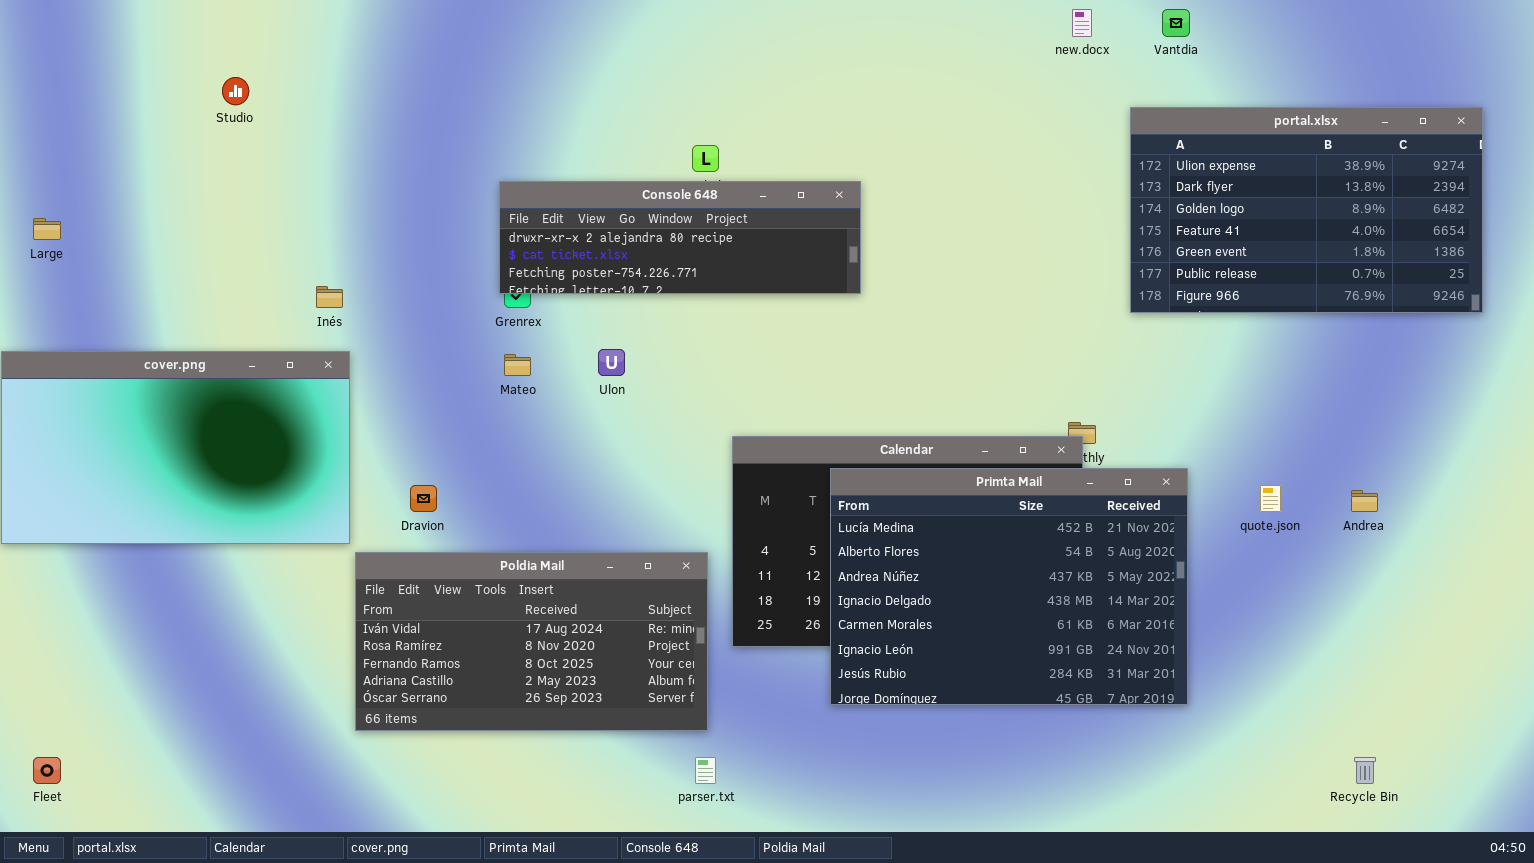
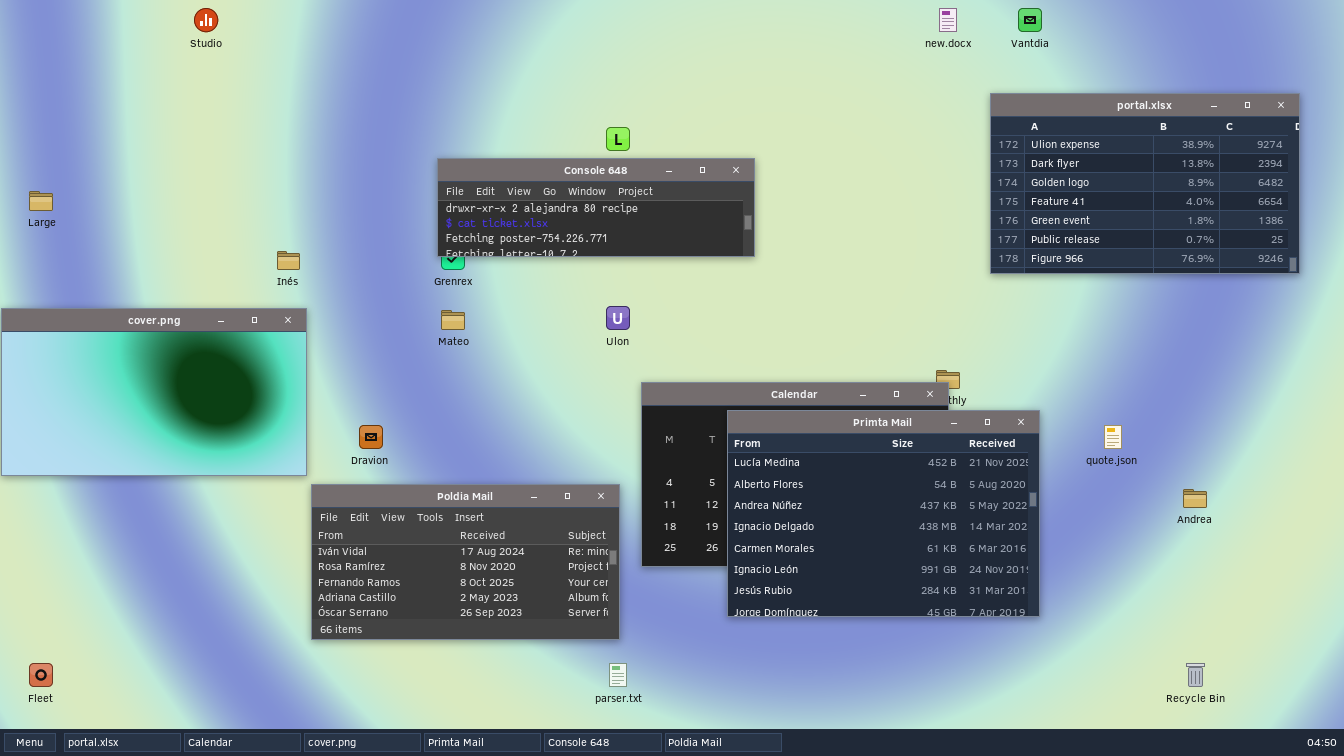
Studio: [222,77,249,105] -> [194,8,218,32], moved
Ulon: [598,349,625,376] -> [606,306,630,330], moved
Andrea: [1351,490,1378,512] -> [1183,489,1207,508], moved

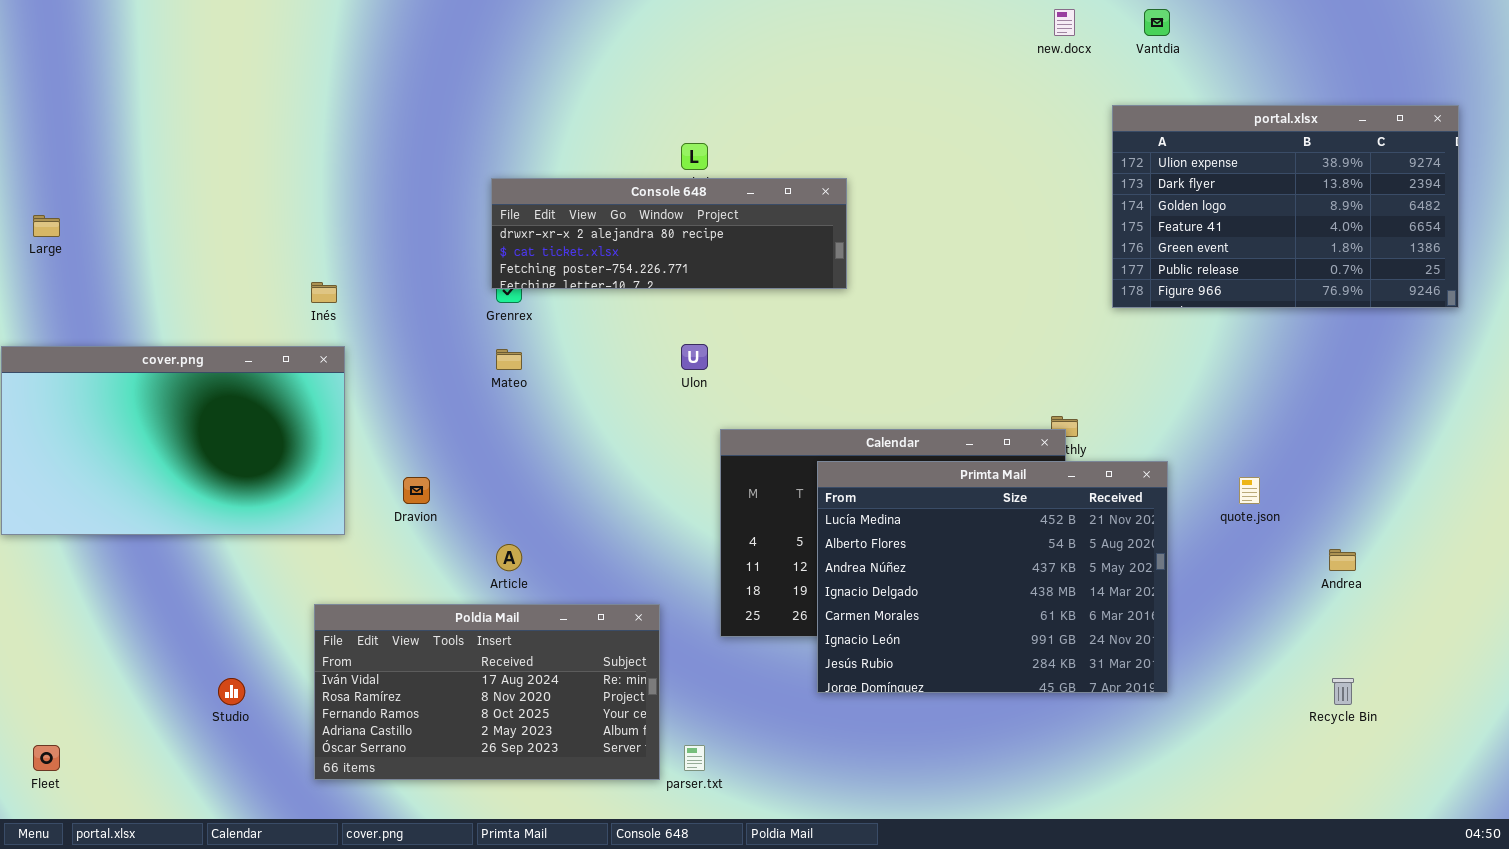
Studio: [194,8,218,32] -> [218,678,245,705], moved
Poldia Mail: [311,484,620,640] -> [314,604,660,780], moved
Recycle Bin: [1186,663,1205,687] -> [1332,678,1354,705], moved

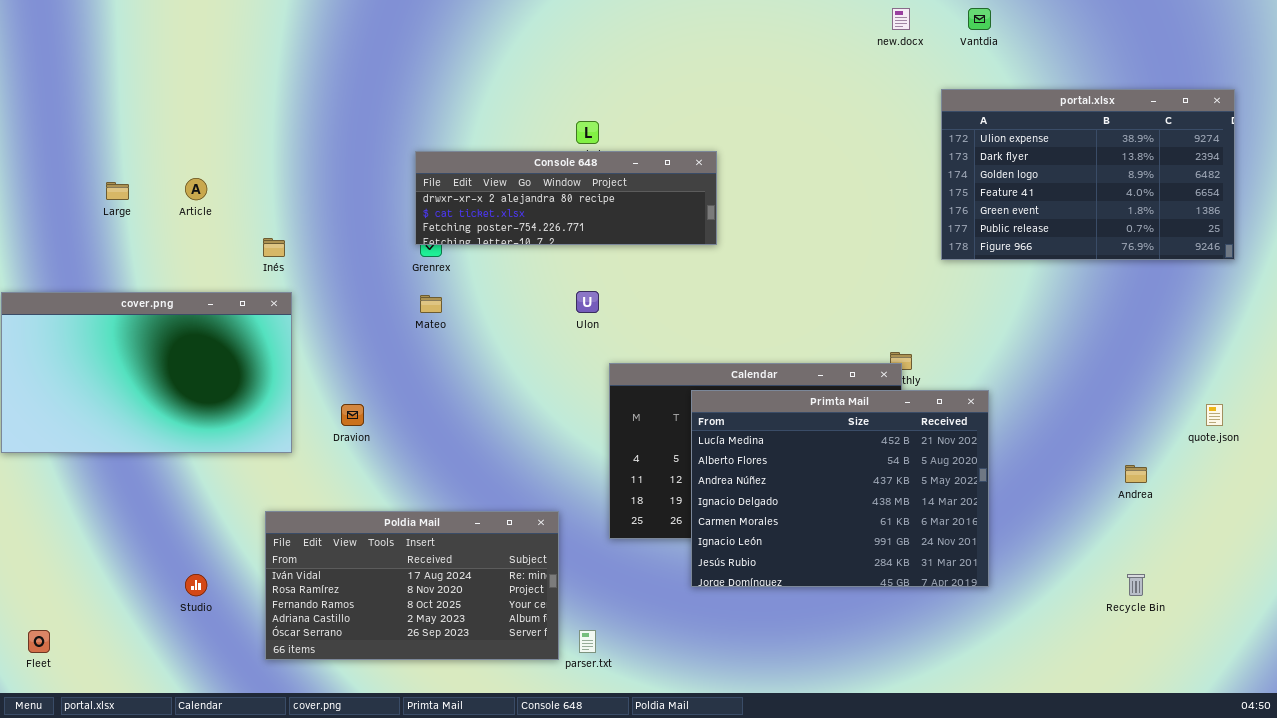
Large: [33,215,60,237] -> [106,182,129,200], moved
quote.json: [1239,477,1260,504] -> [1206,404,1223,426], moved
Article: [496,544,522,571] -> [185,178,207,200], moved

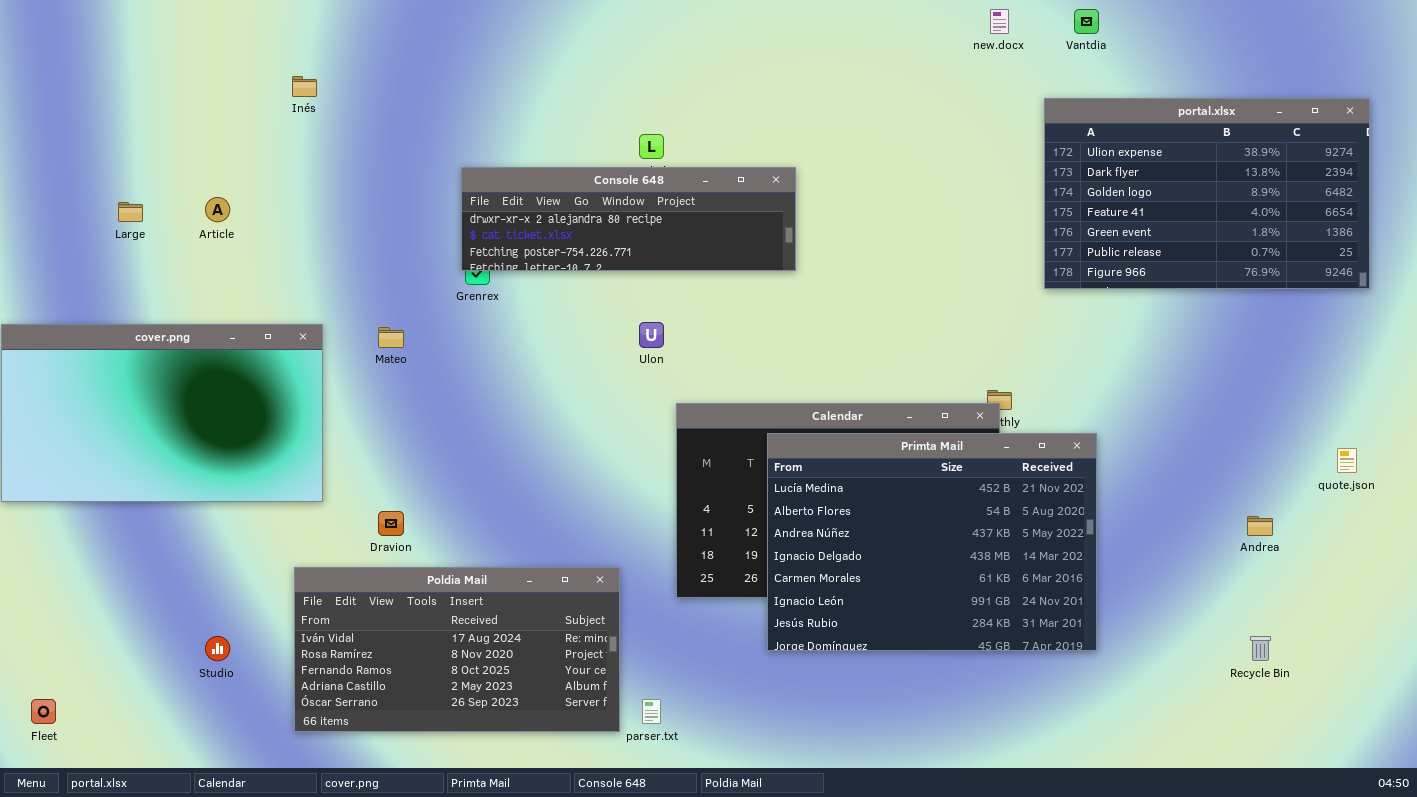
Inés: [263,238,285,257] -> [292,76,317,97], moved
Mateo: [420,295,442,313] -> [378,327,404,348], moved
Dravion: [341,404,364,426] -> [378,511,404,536], moved

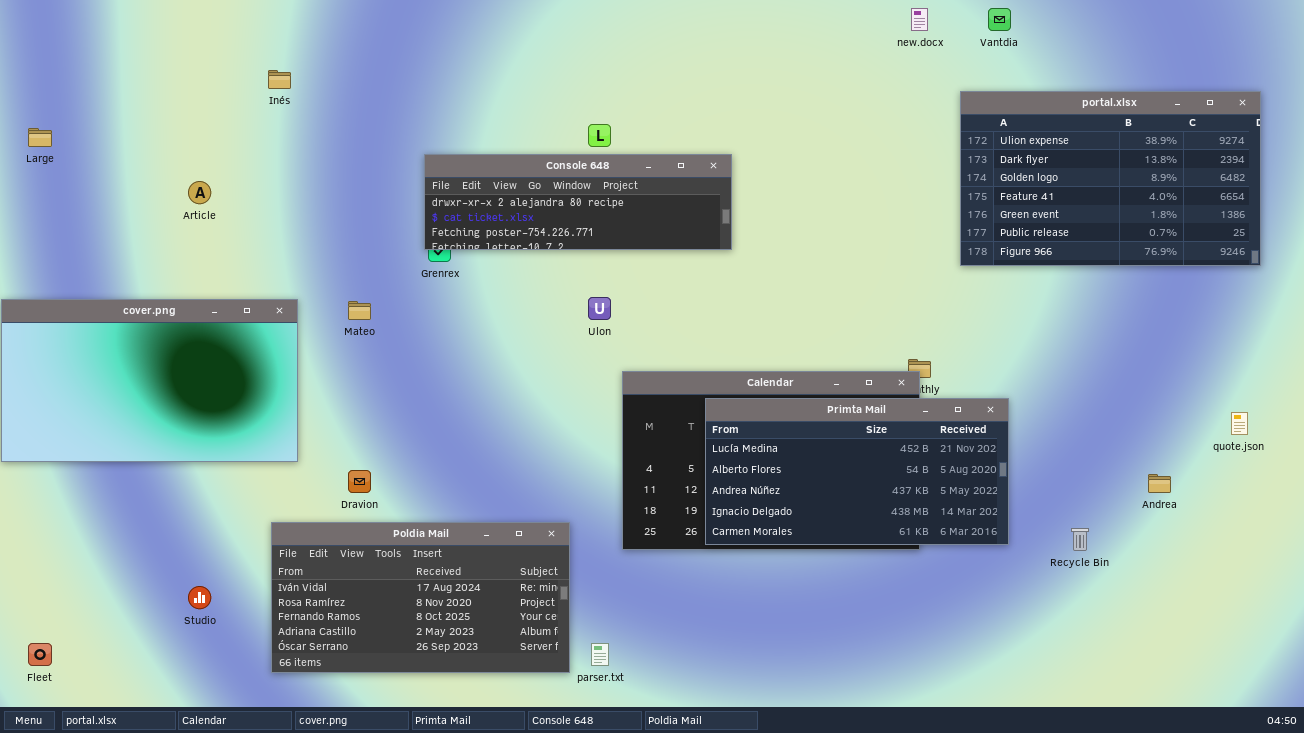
Large: [118,202,143,222] -> [28,128,52,147], moved
Primta Mail: [767,433,1097,651] -> [705,398,1009,545], resized
Recycle Bin: [1250,636,1271,661] -> [1071,528,1089,551], moved

